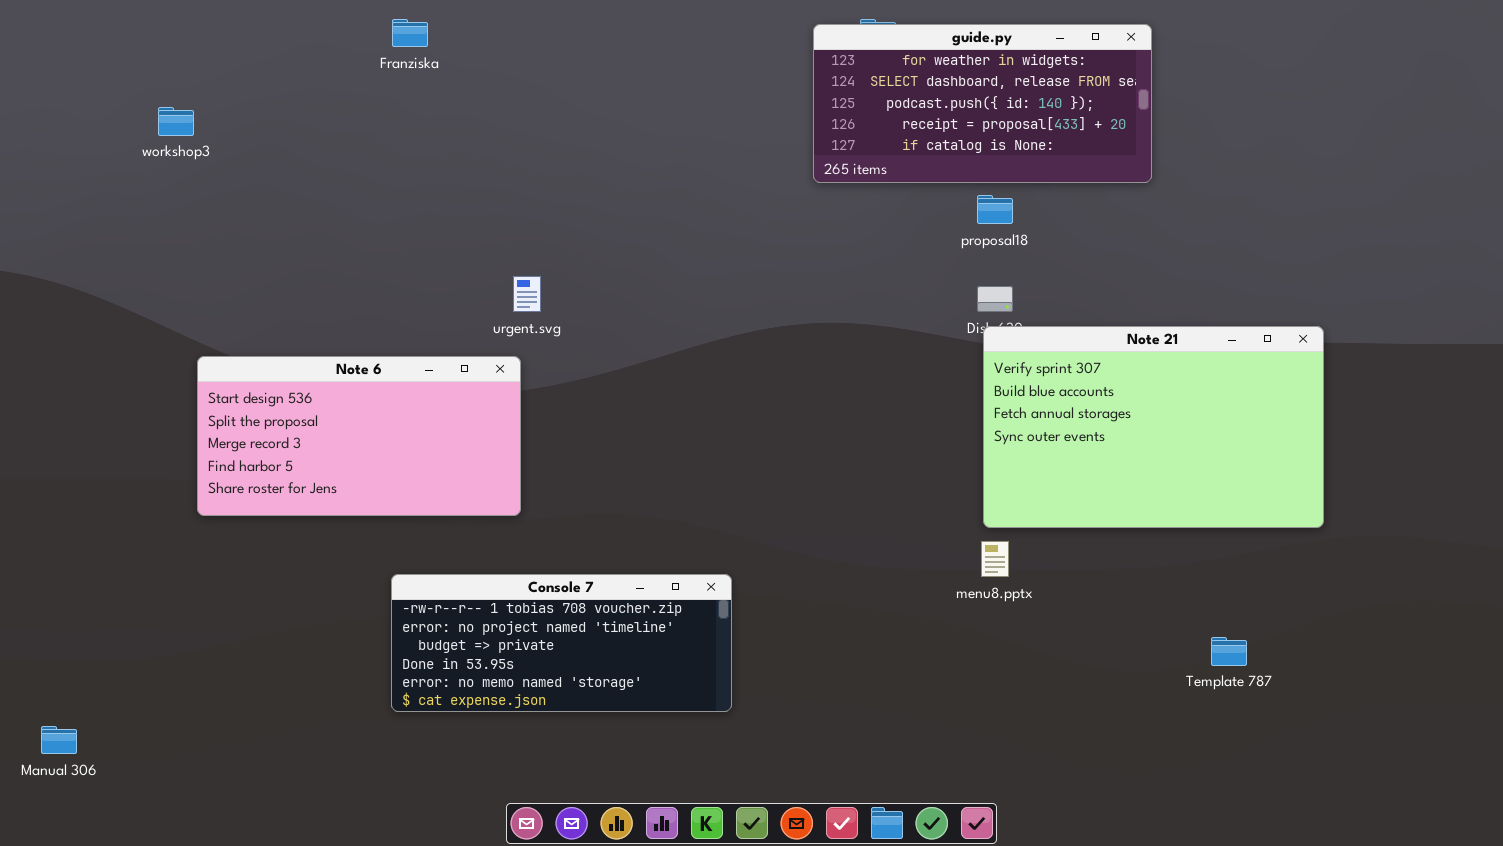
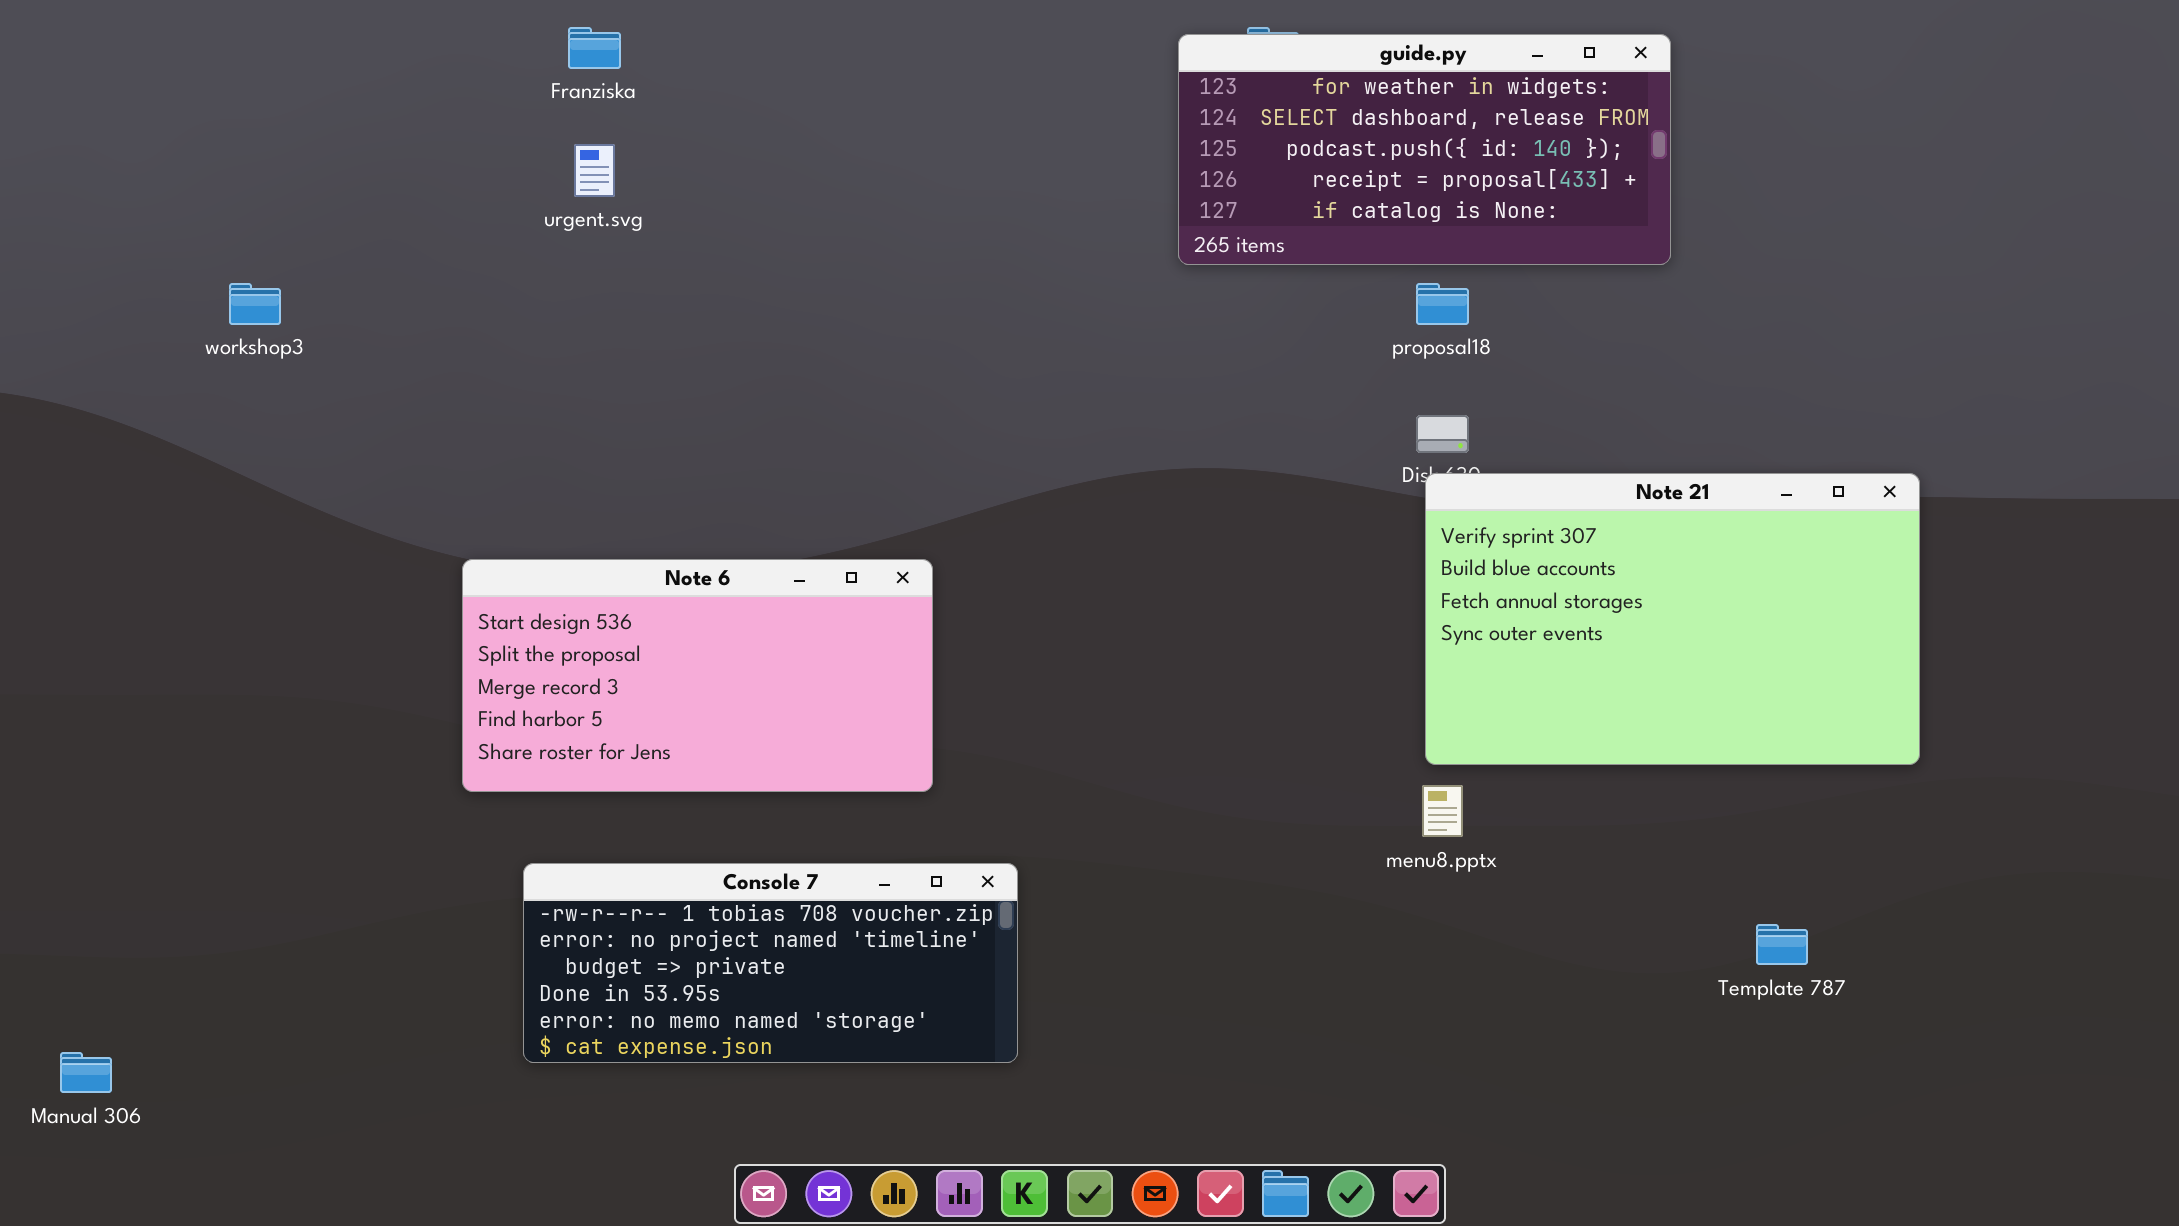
workshop3: [158,107,194,136] -> [229,283,281,325], moved
urgent.svg: [513,276,541,312] -> [574,144,615,197], moved
Note 6: [197,356,521,516] -> [462,559,933,792], moved
Console 7: [391,574,732,712] -> [523,863,1018,1063], moved

